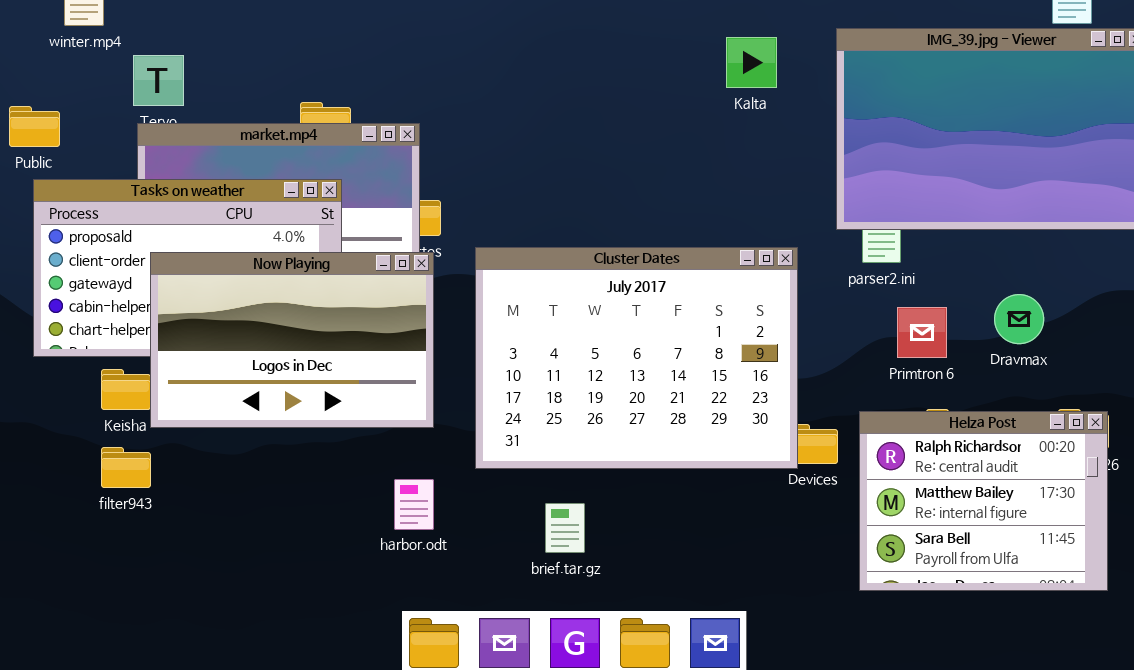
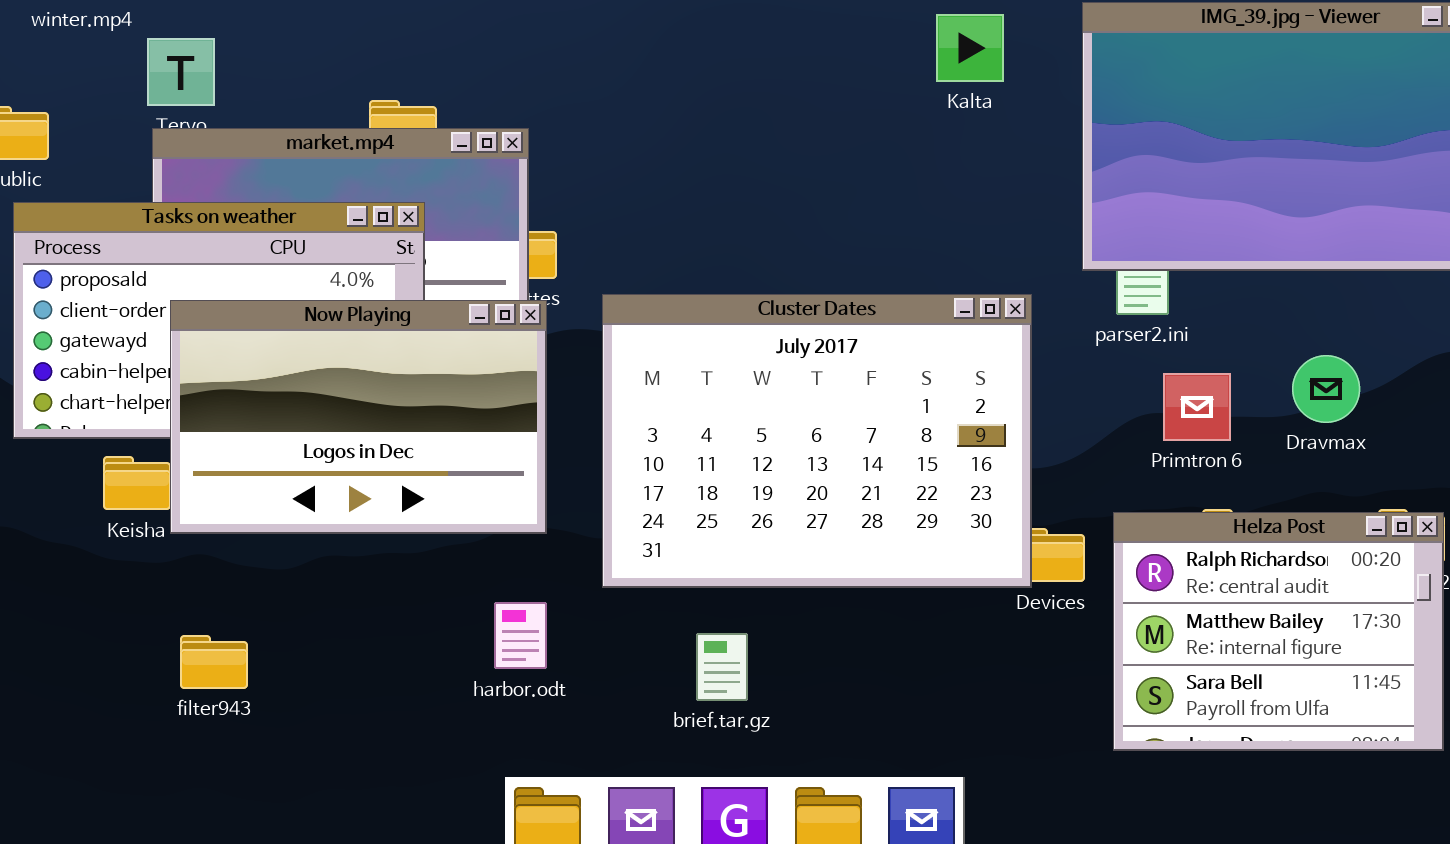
filter943: [101,447,151,488] -> [180,635,248,689], moved

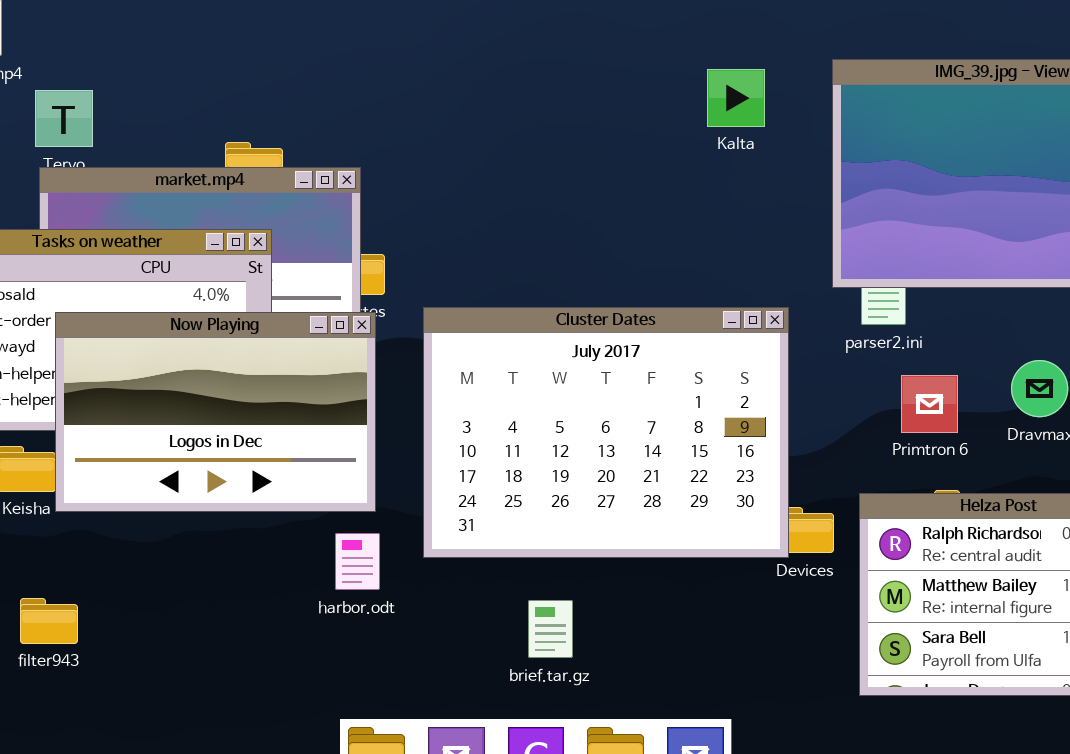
harbor.odt: [494,602,547,669] -> [335,533,380,590], moved
brief.tar.gz: [696,633,748,701] -> [528,600,573,658], moved
filter943: [180,635,248,689] -> [20,598,78,644], moved

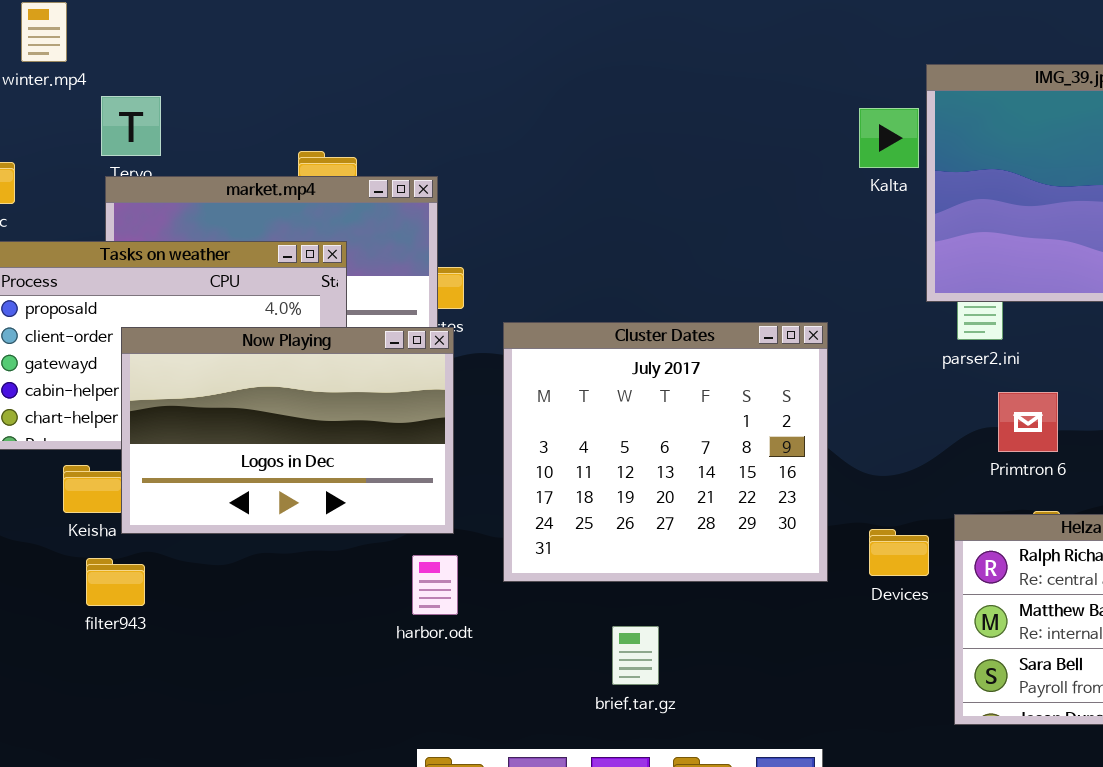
Kalta: [707,69,765,127] -> [859,108,919,168], moved
Cluster Dates: [423,307,789,558] -> [503,322,828,582], resized
filter943: [20,598,78,644] -> [86,558,145,606], moved

